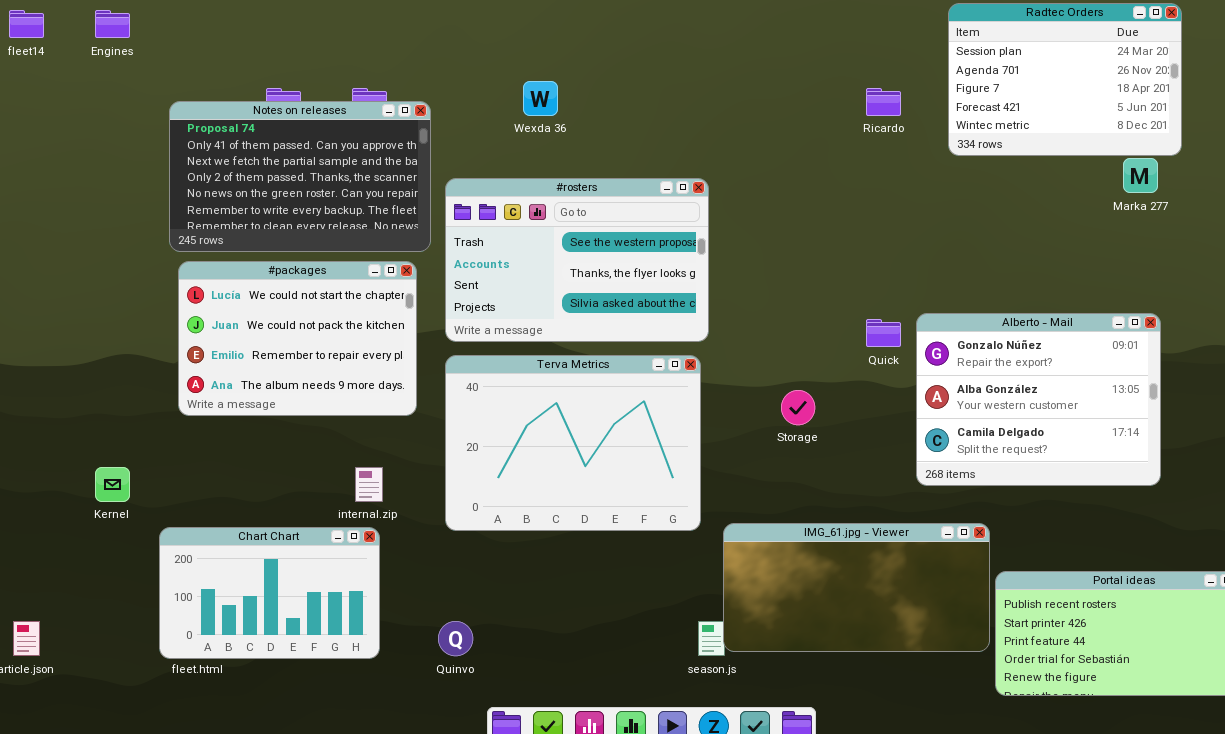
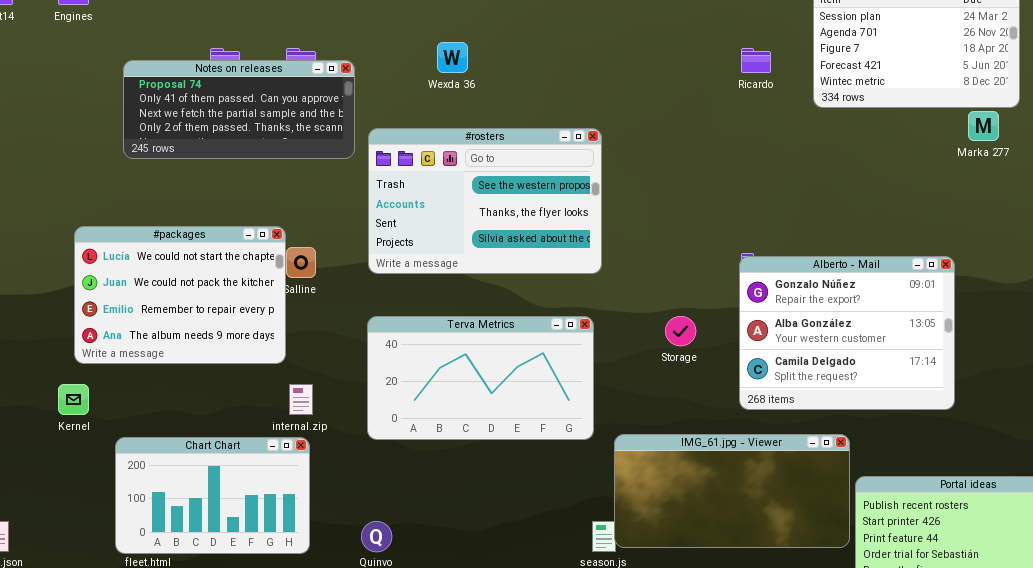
Notes on releases: [169,101,431,252] -> [123,60,355,159], resized
#packages: [178,261,417,416] -> [74,226,286,364], moved
Alberto - Mail: [916,313,1161,486] -> [739,256,955,410], moved
Terva Metrics: [445,355,701,531] -> [367,316,594,440], resized

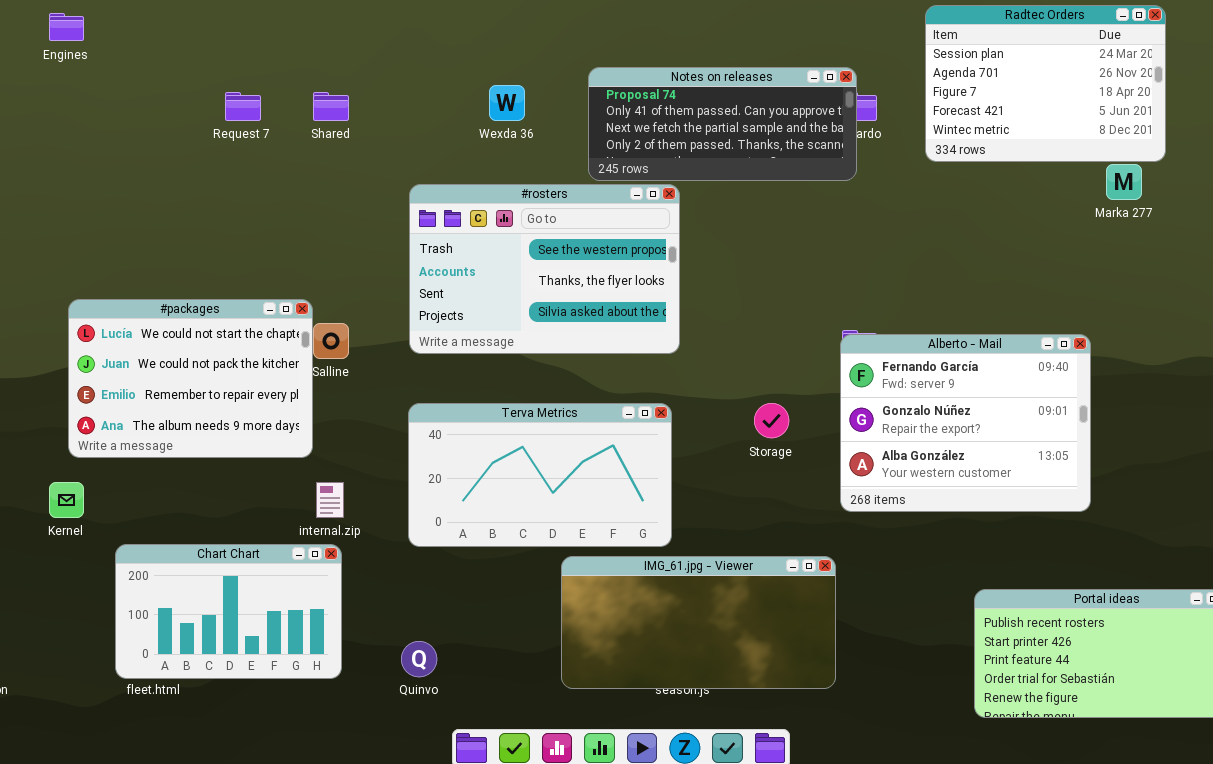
Notes on releases: [123,60,355,159] -> [588,67,857,181], moved
Alberto - Mail: [739,256,955,410] -> [840,334,1091,512], scrolled up 1 row
IMG_61.jpg - Viewer: [614,434,850,548] -> [561,556,836,689], moved

